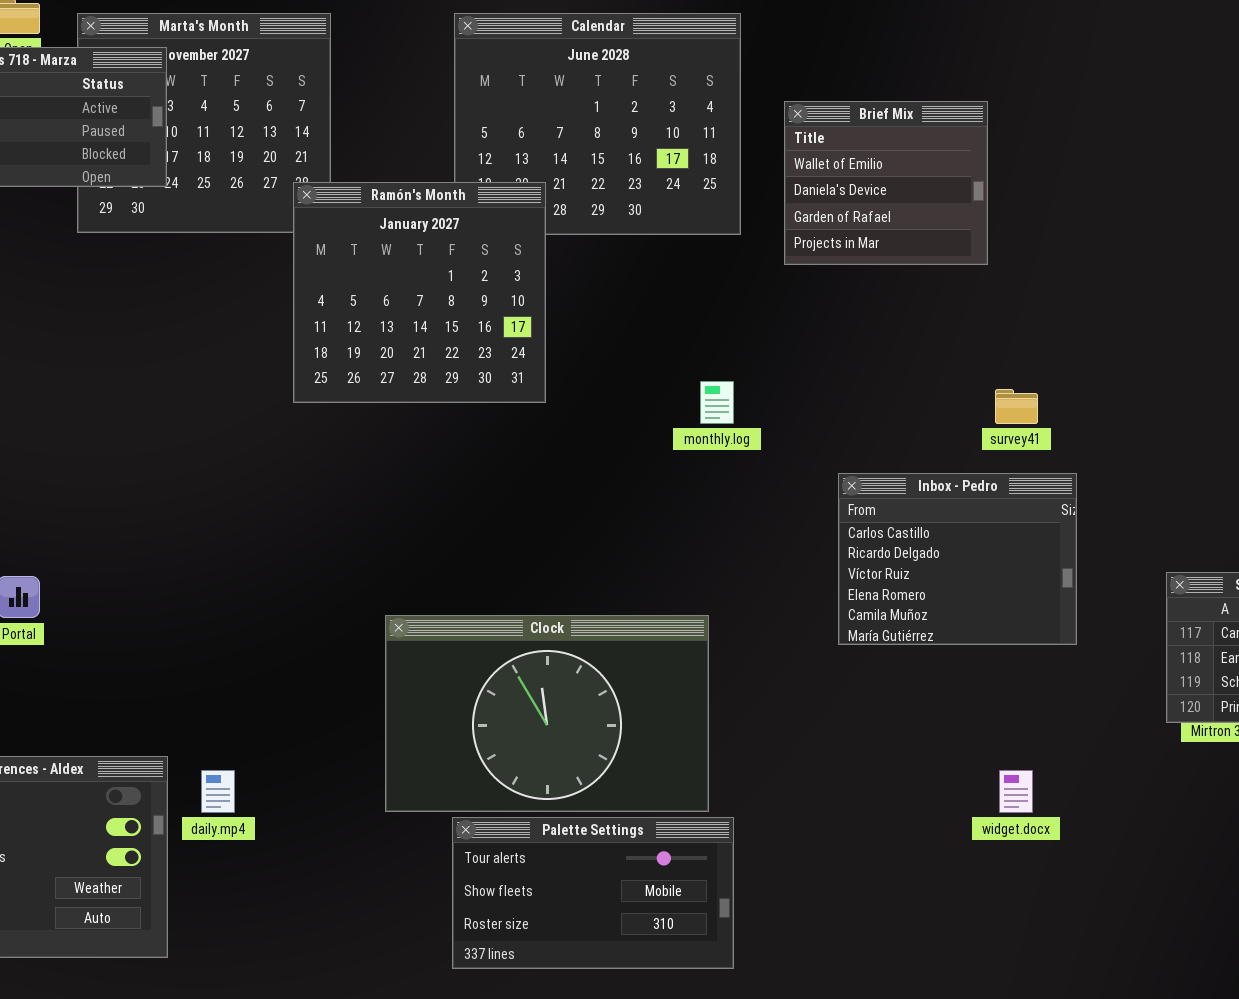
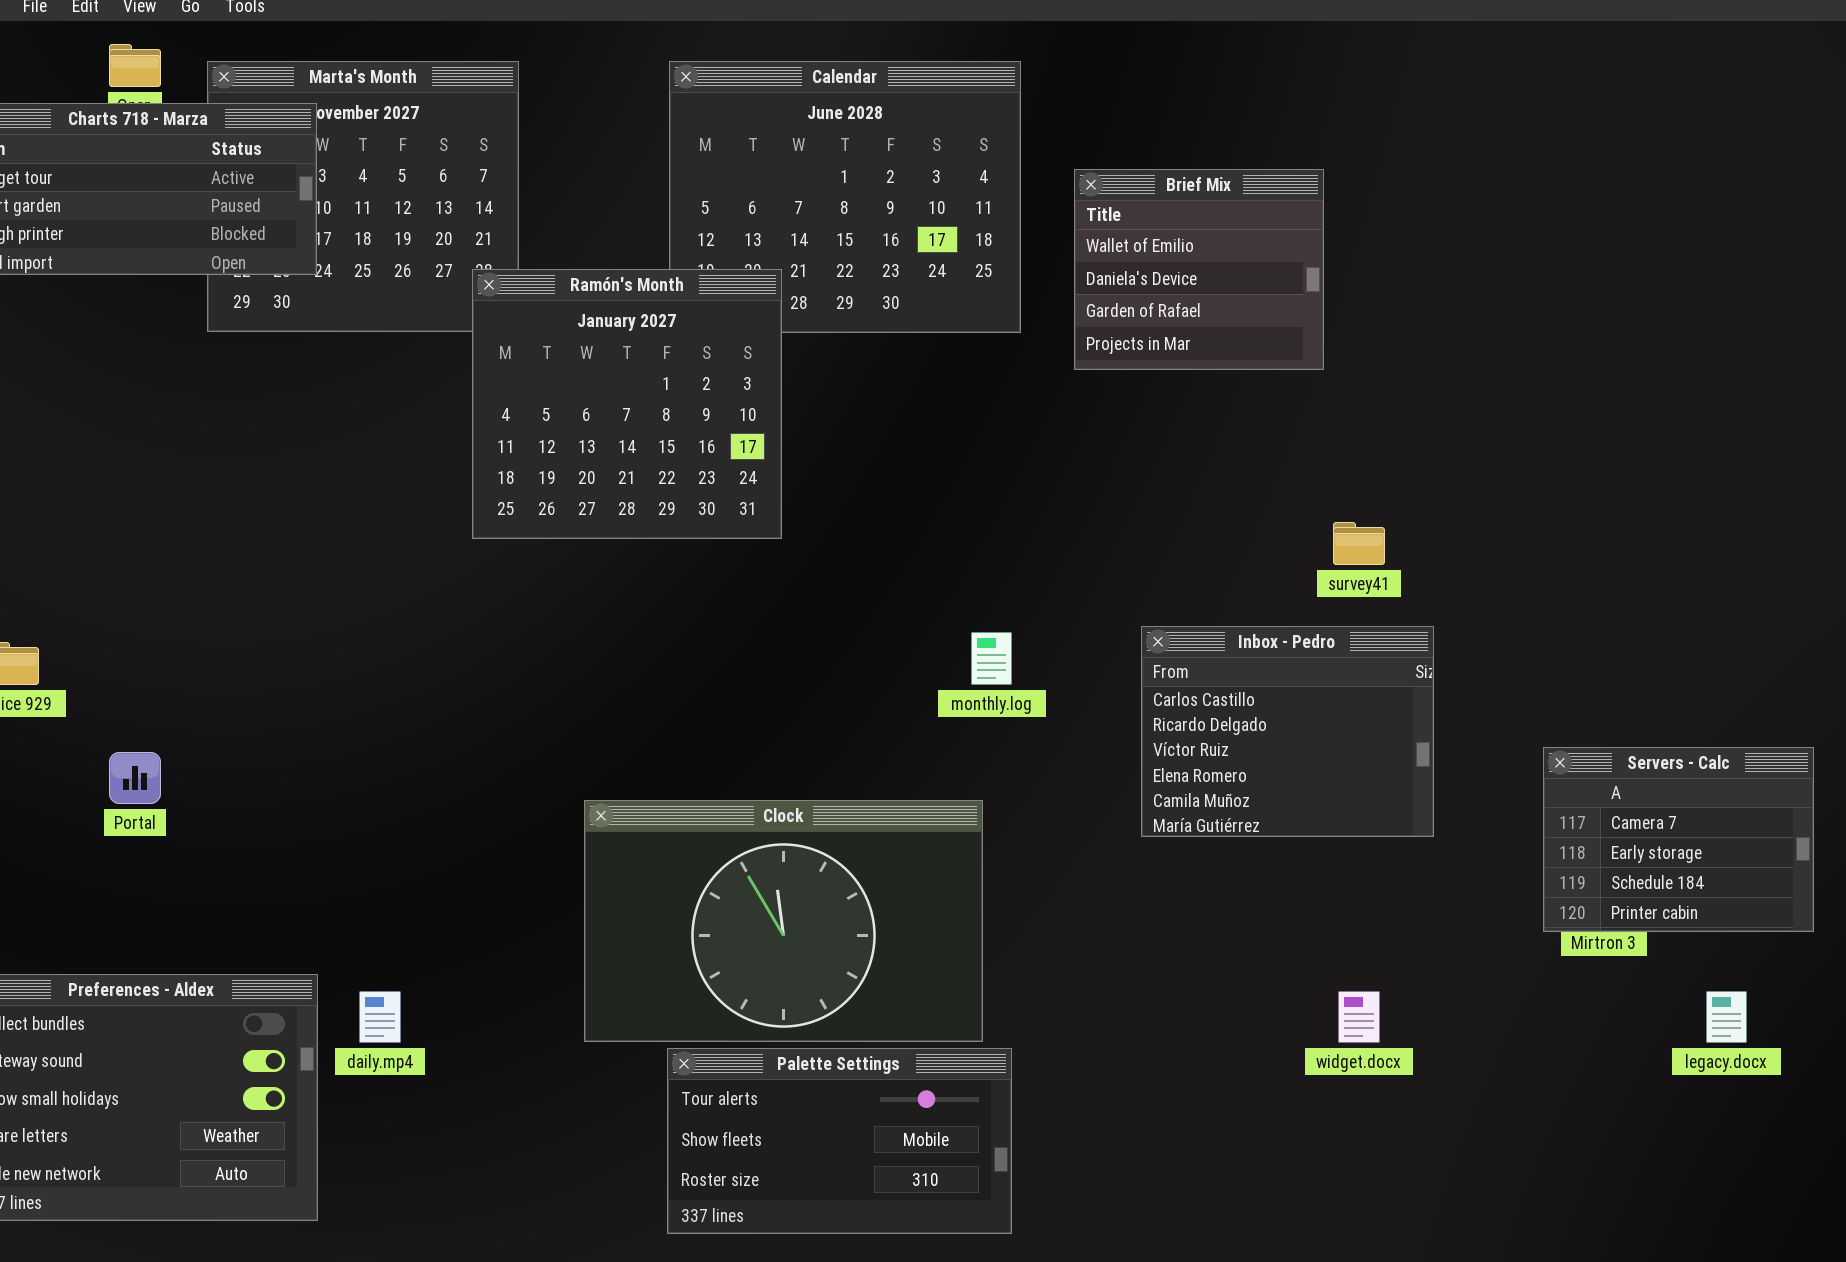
monthly.log: [700,381,734,424] -> [971,632,1012,685], moved

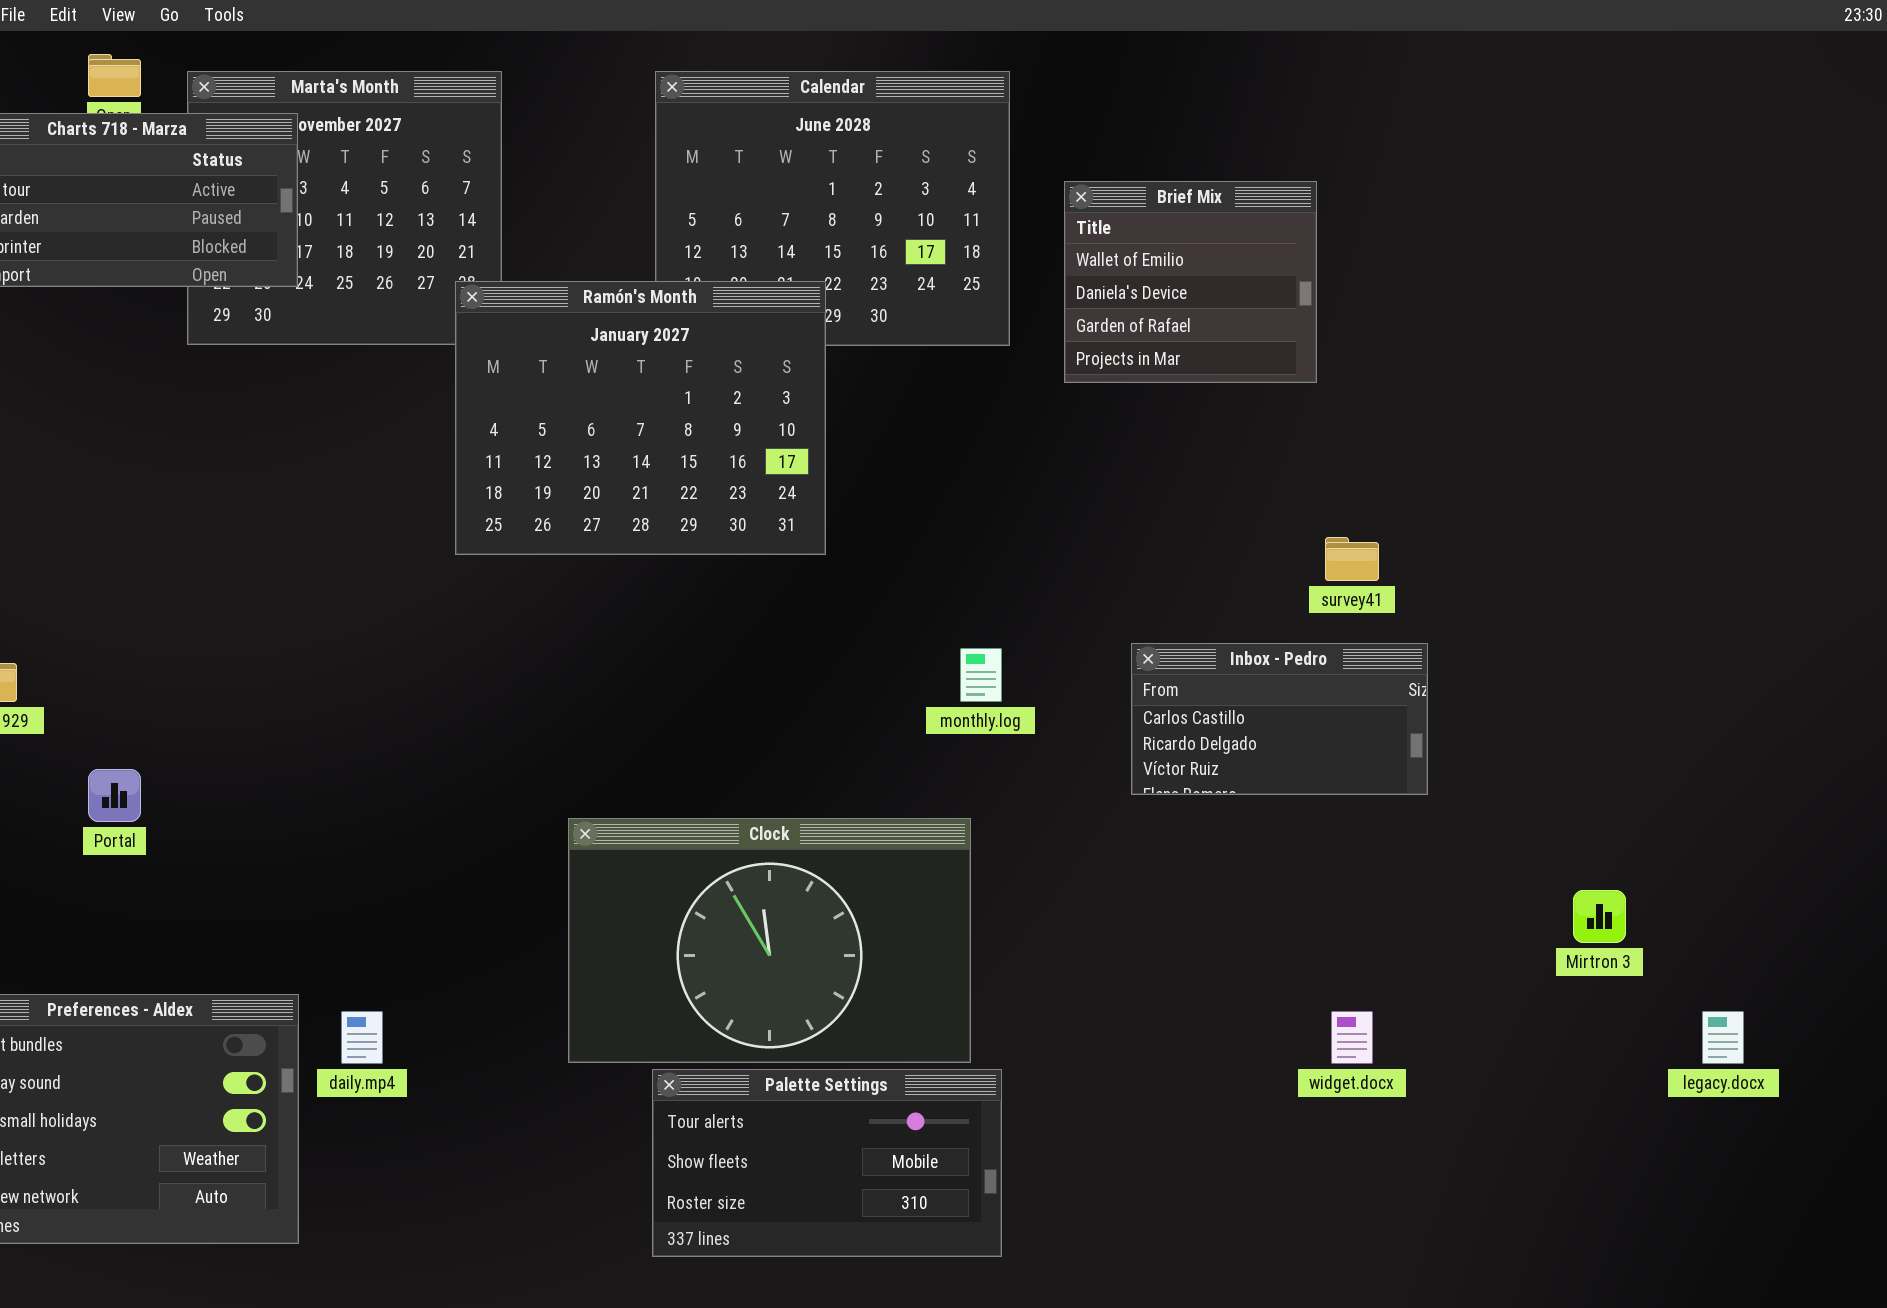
Ramón's Month: [472,269,782,539] -> [455,281,826,555], resized
Inbox - Pedro: [1141,626,1434,837] -> [1131,643,1428,795], resized
Servers - Calc: [1543,747,1814,932] -> none, closed

